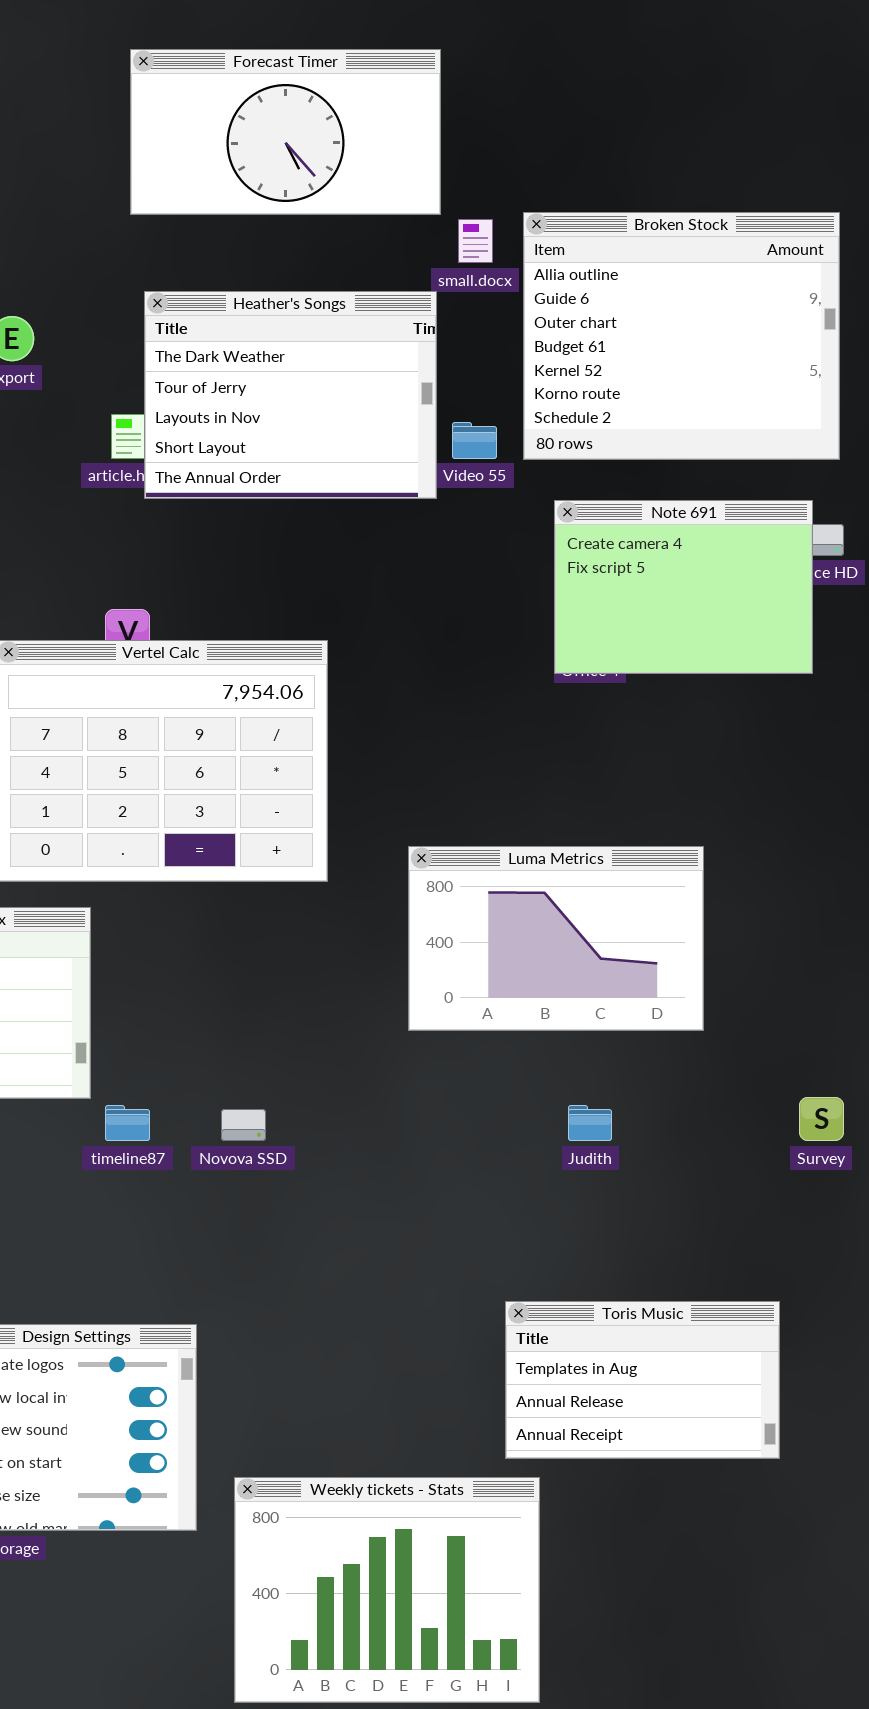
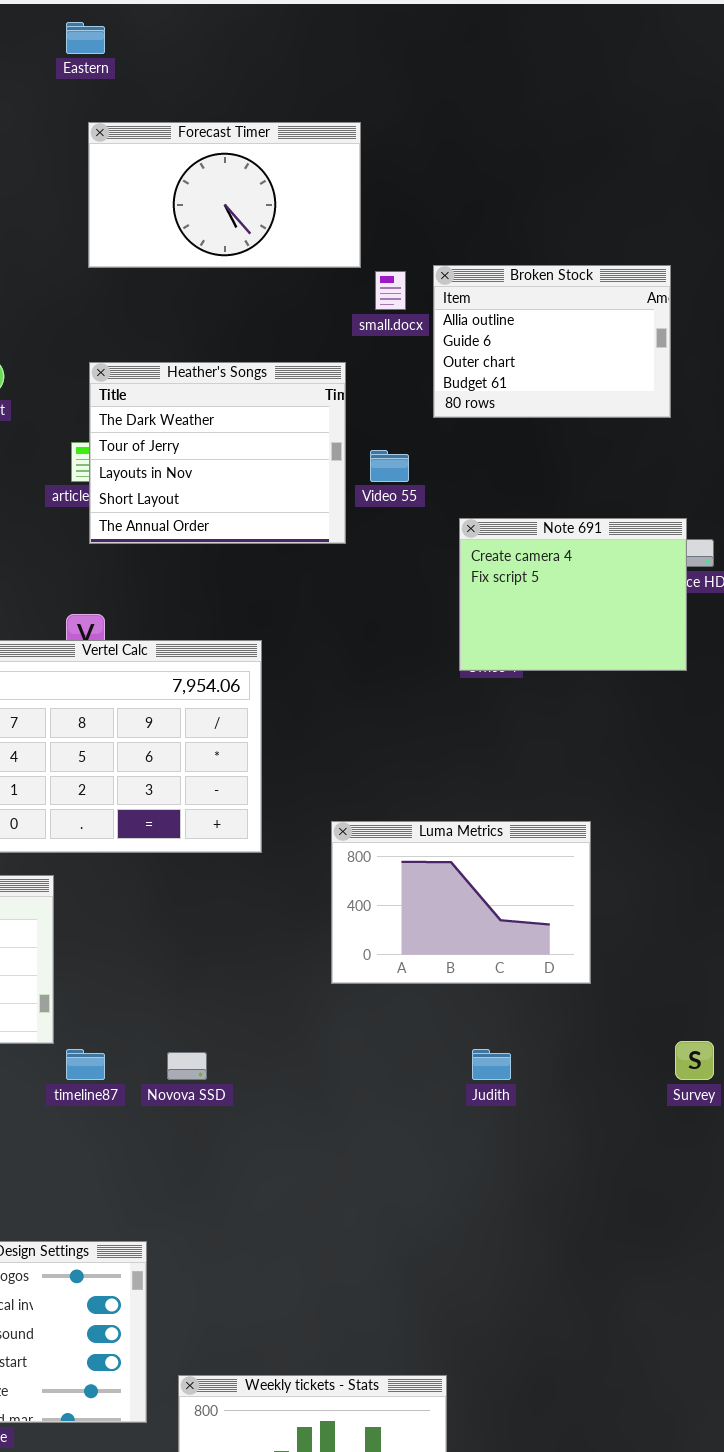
Broken Stock: [523,212,840,460] -> [433,265,671,418], resized
Heather's Songs: [144,291,437,499] -> [89,362,346,544], moved
Toris Music: [505,1301,780,1459] -> none, closed

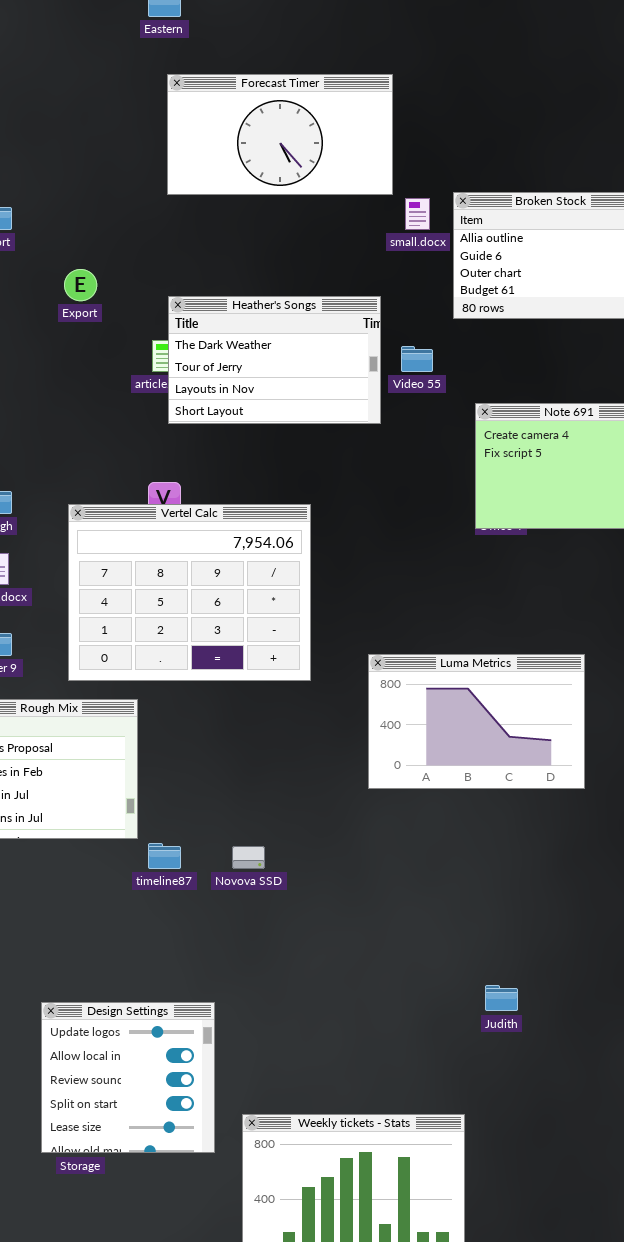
Heather's Songs: [89,362,346,544] -> [168,296,381,424], resized
Judith: [472,1049,511,1080] -> [485,985,518,1011], moved

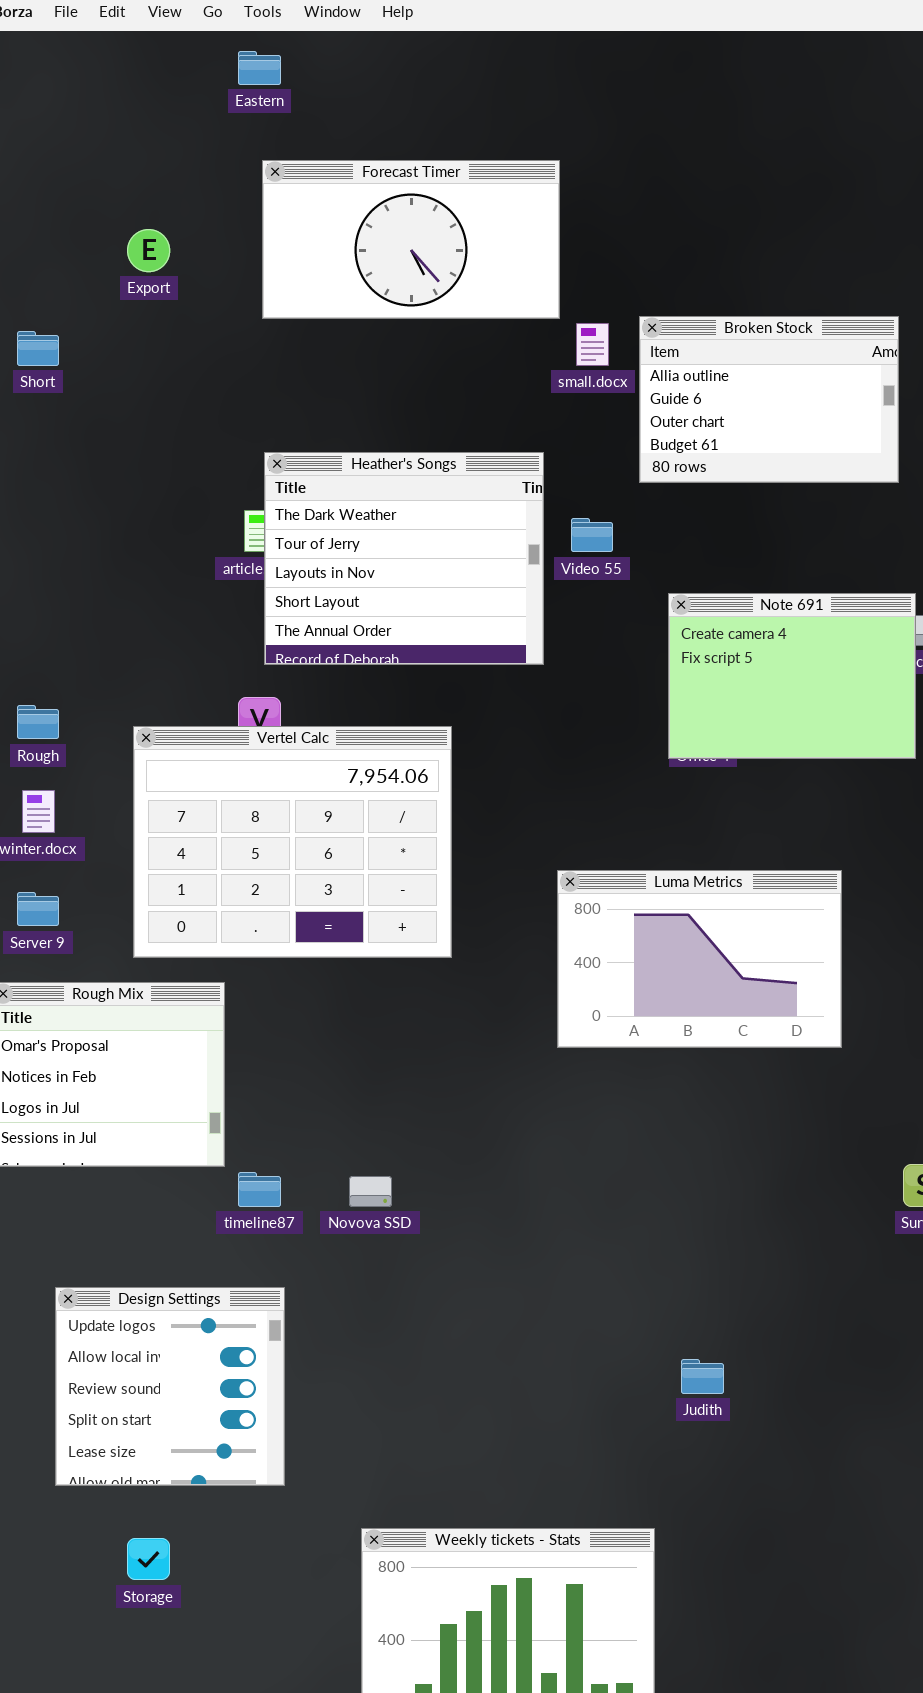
Export: [64,269,97,301] -> [127,229,170,272], moved
Heather's Songs: [168,296,381,424] -> [264,452,544,665], resized
Luma Metrics: [368,654,585,789] -> [557,870,842,1048], moved
Design Settings: [41,1002,215,1153] -> [55,1287,285,1486], moved

